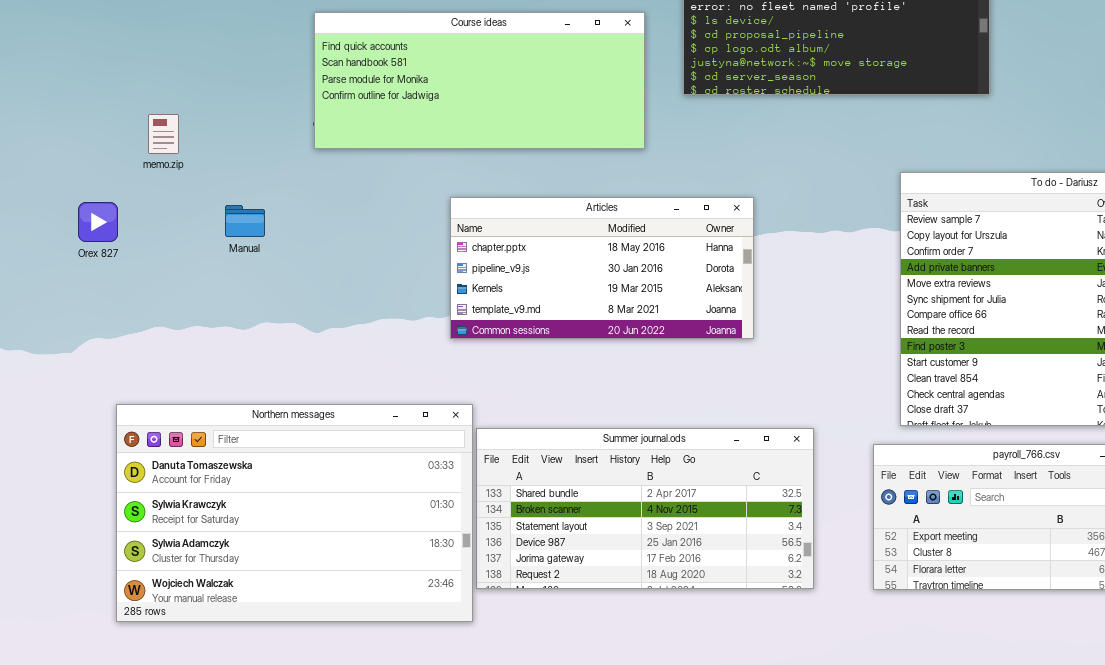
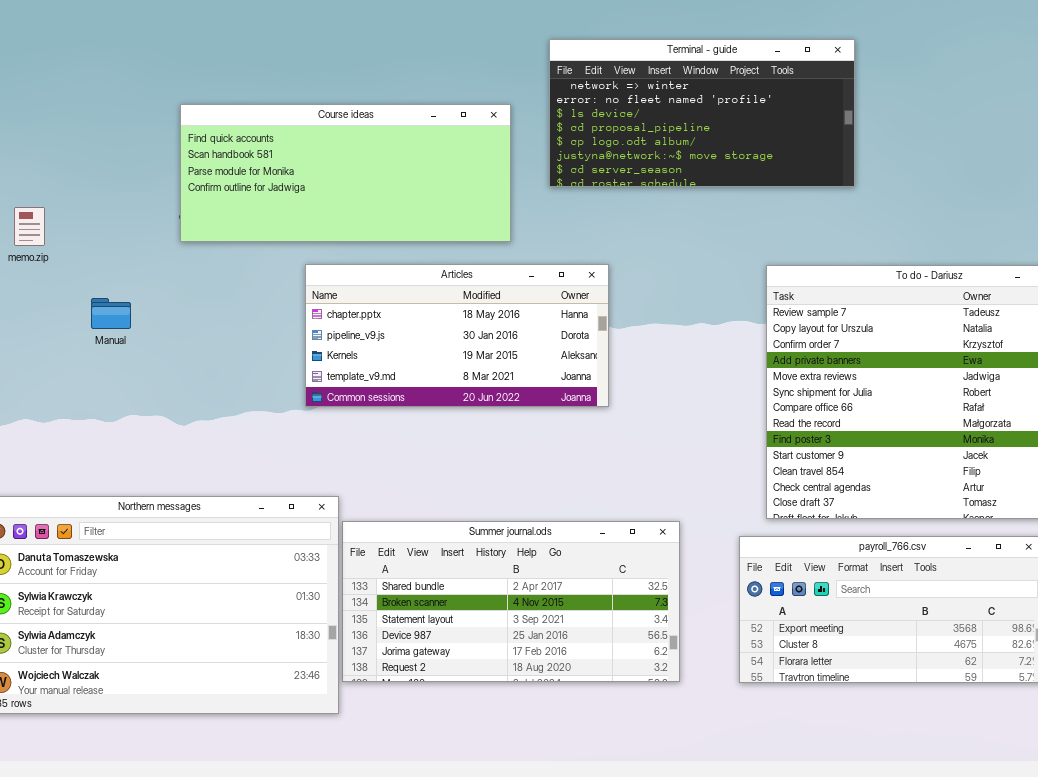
Articles: [450,197,754,339] -> [305,264,609,407], moved

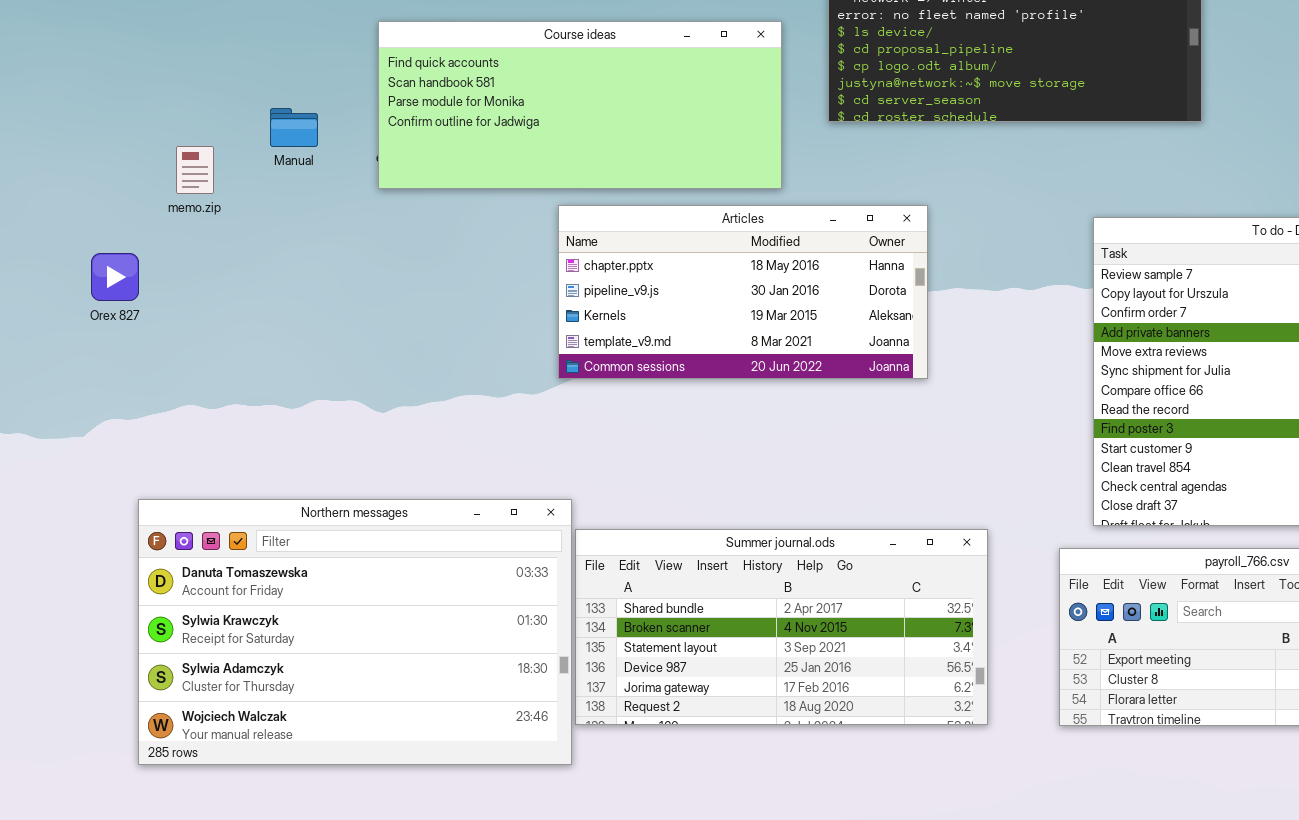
Articles: [305,264,609,407] -> [558,205,928,379], moved
Manual: [91,298,131,329] -> [270,108,318,147], moved

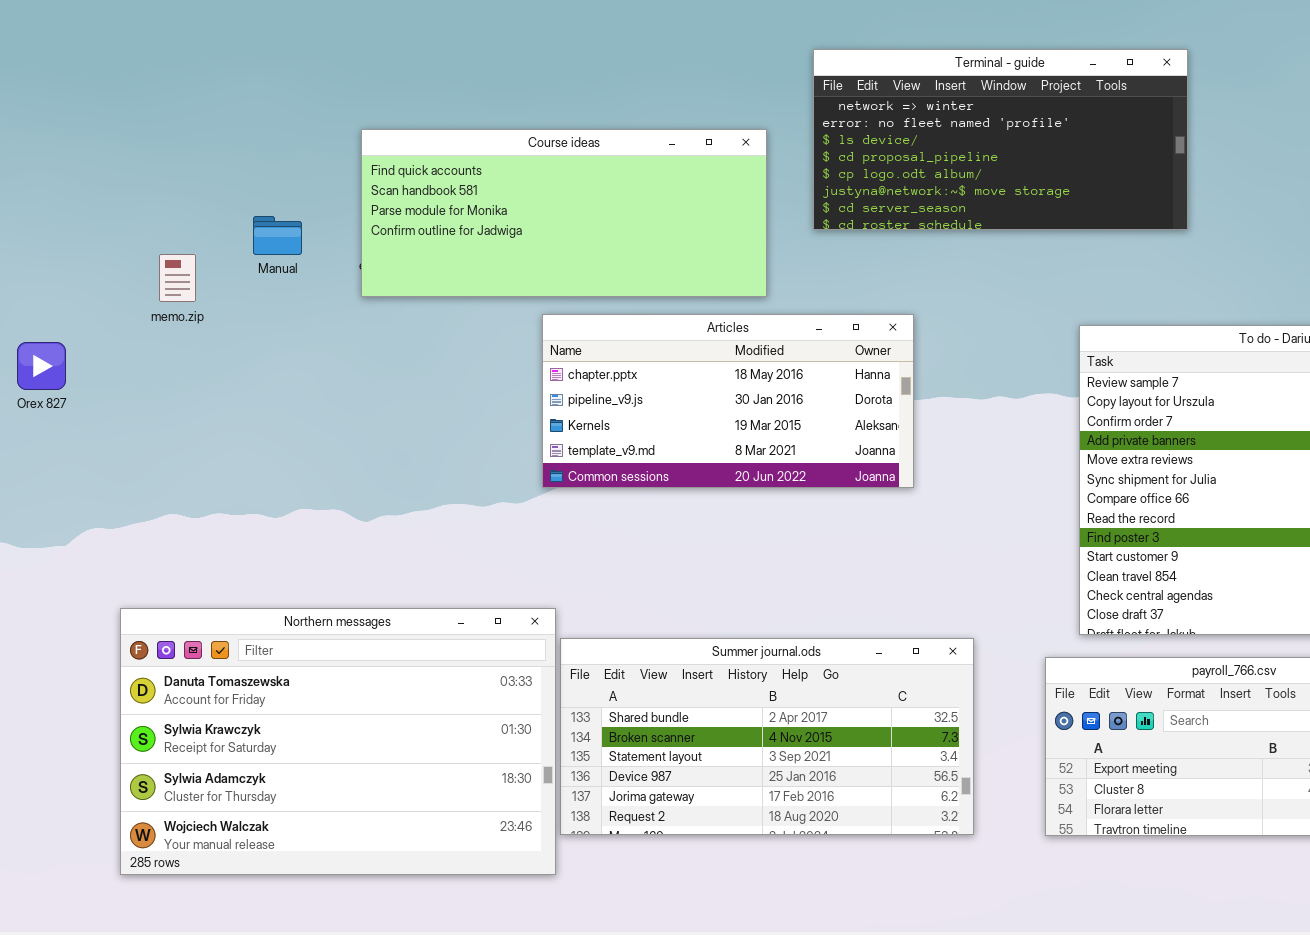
Orex 827: [91,253,139,301] -> [17,342,66,390], moved

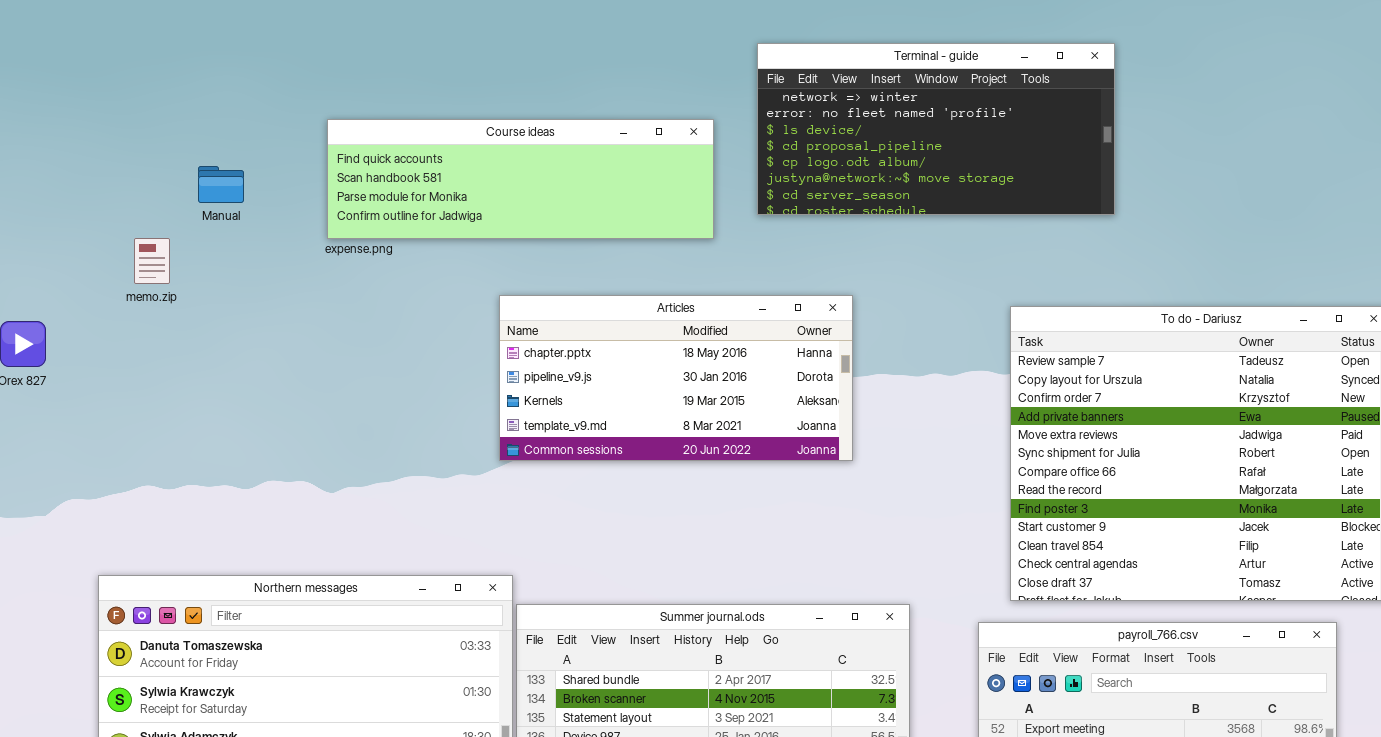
Course ideas: [361,129,767,297] -> [327,119,714,239], resized
Manual: [253,216,302,255] -> [198,166,244,203], moved

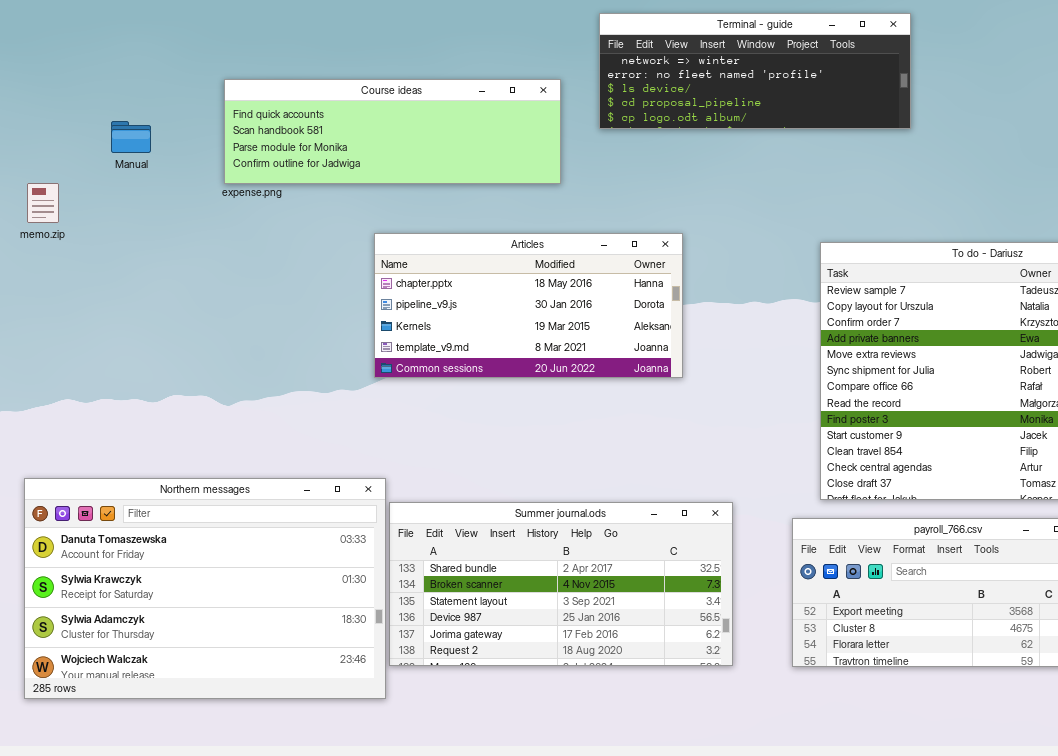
Terminal - guide: [757,43,1115,215] -> [599,13,911,129], resized
memo.zip: [134,238,170,284] -> [27,183,59,223], moved

